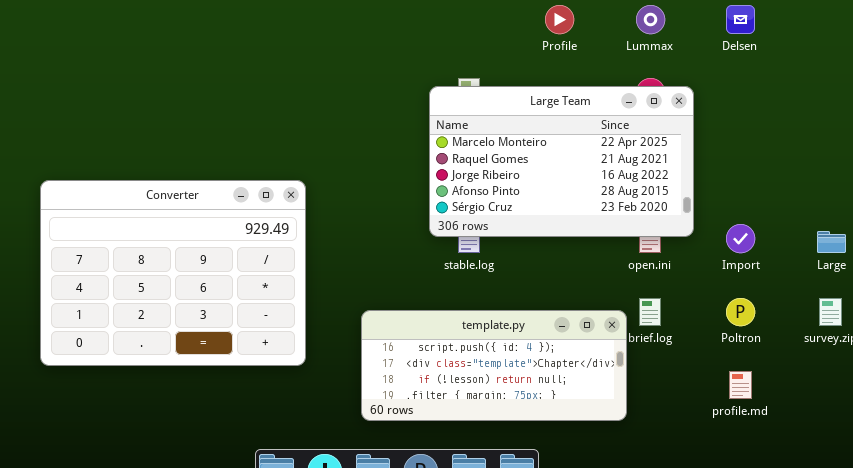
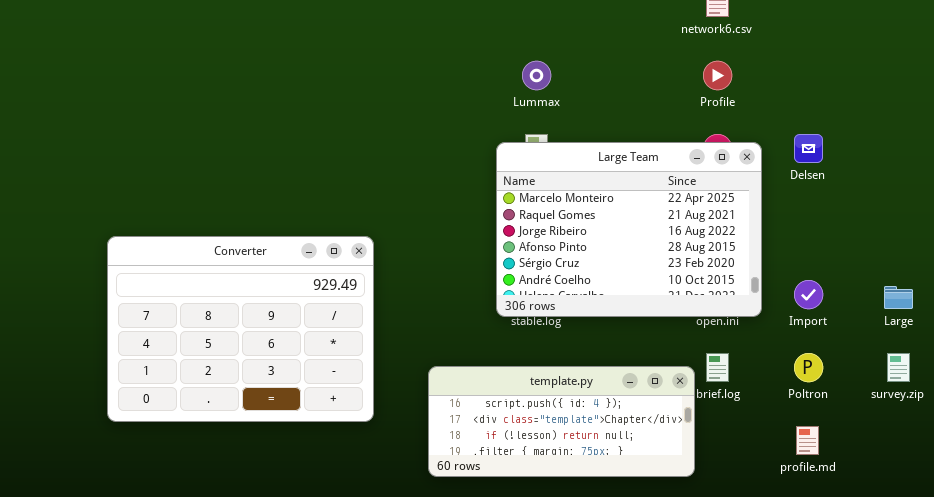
Profile: [545,5,574,34] -> [703,61,732,90], moved
Lummax: [636,5,665,34] -> [522,61,551,90], moved
Delsen: [726,5,755,34] -> [794,134,823,163], moved
Large Team: [429,86,694,237] -> [496,142,762,317], resized

